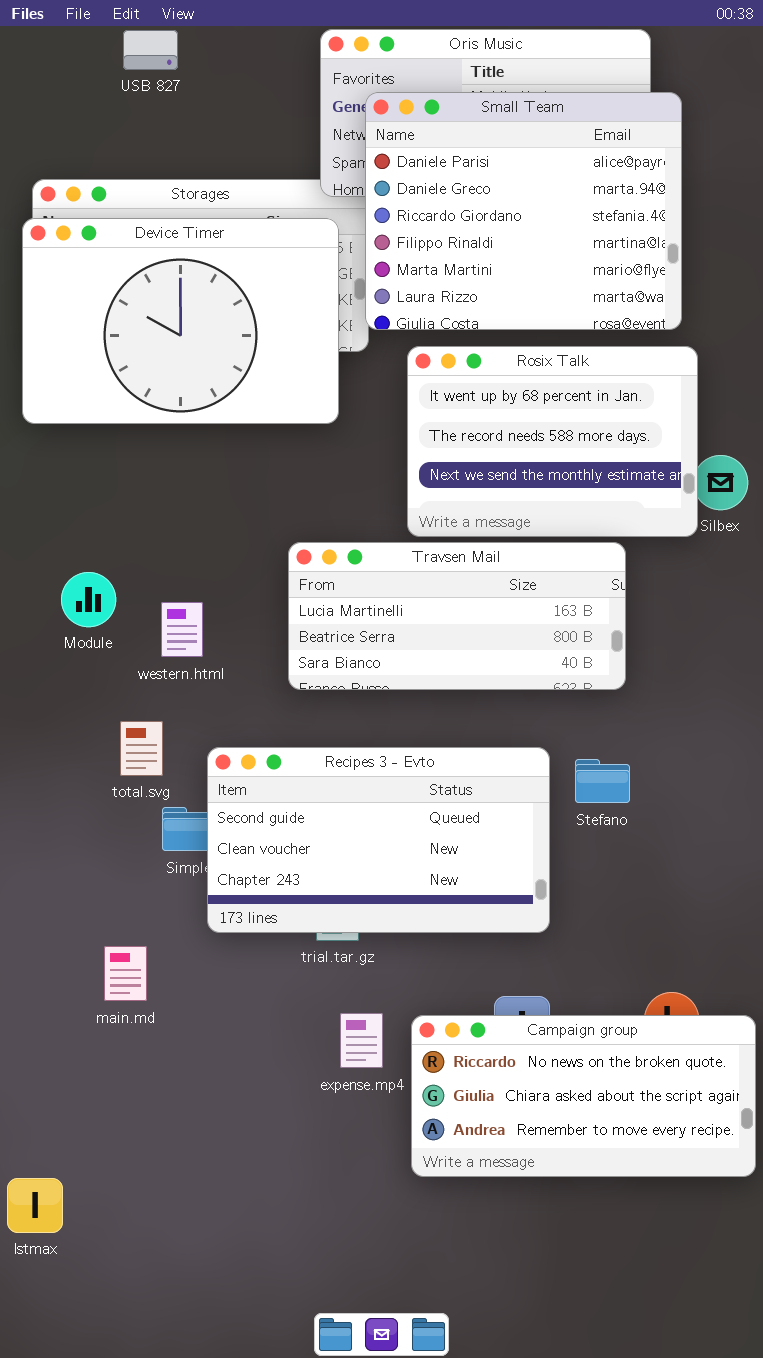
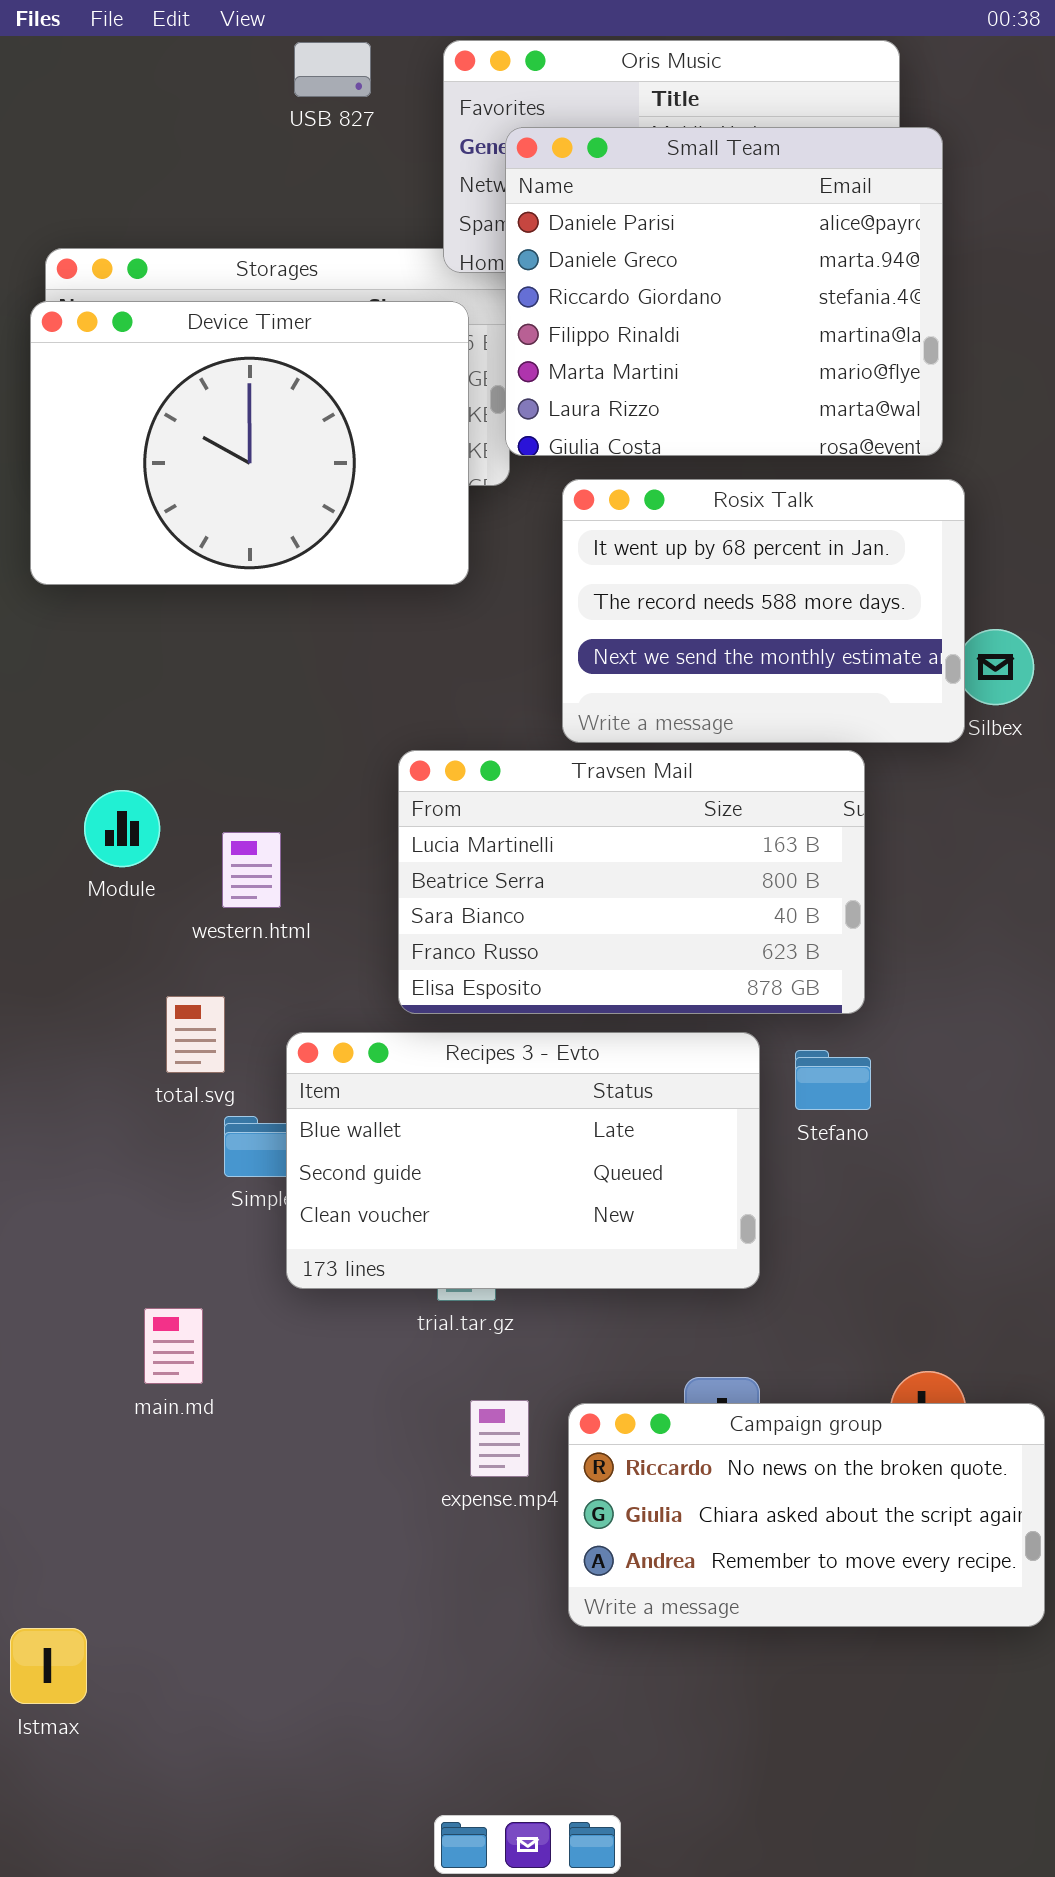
USB 827: [123,30,178,70] -> [294,42,371,97], moved
Travsen Mail: [288,542,626,690] -> [398,750,865,1014], resized
Recipes 3 - Evto: [207,747,550,933] -> [286,1032,760,1289], scrolled up 1 row

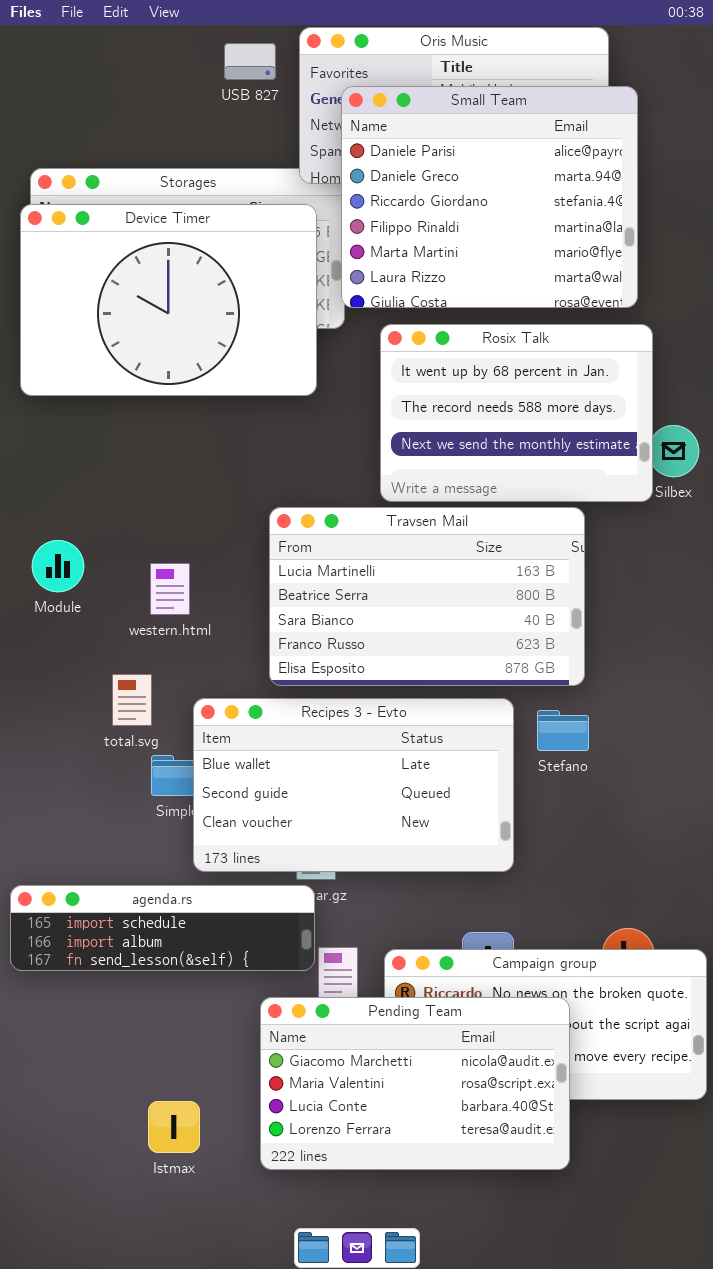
USB 827: [294,42,371,97] -> [224,43,276,80], moved
Module: [84,790,160,867] -> [32,540,84,592], moved
agenda.rs: none -> [10,885,315,971], opened
Pending Team: none -> [260,997,570,1170], opened
Istmax: [10,1628,87,1704] -> [148,1101,200,1153], moved

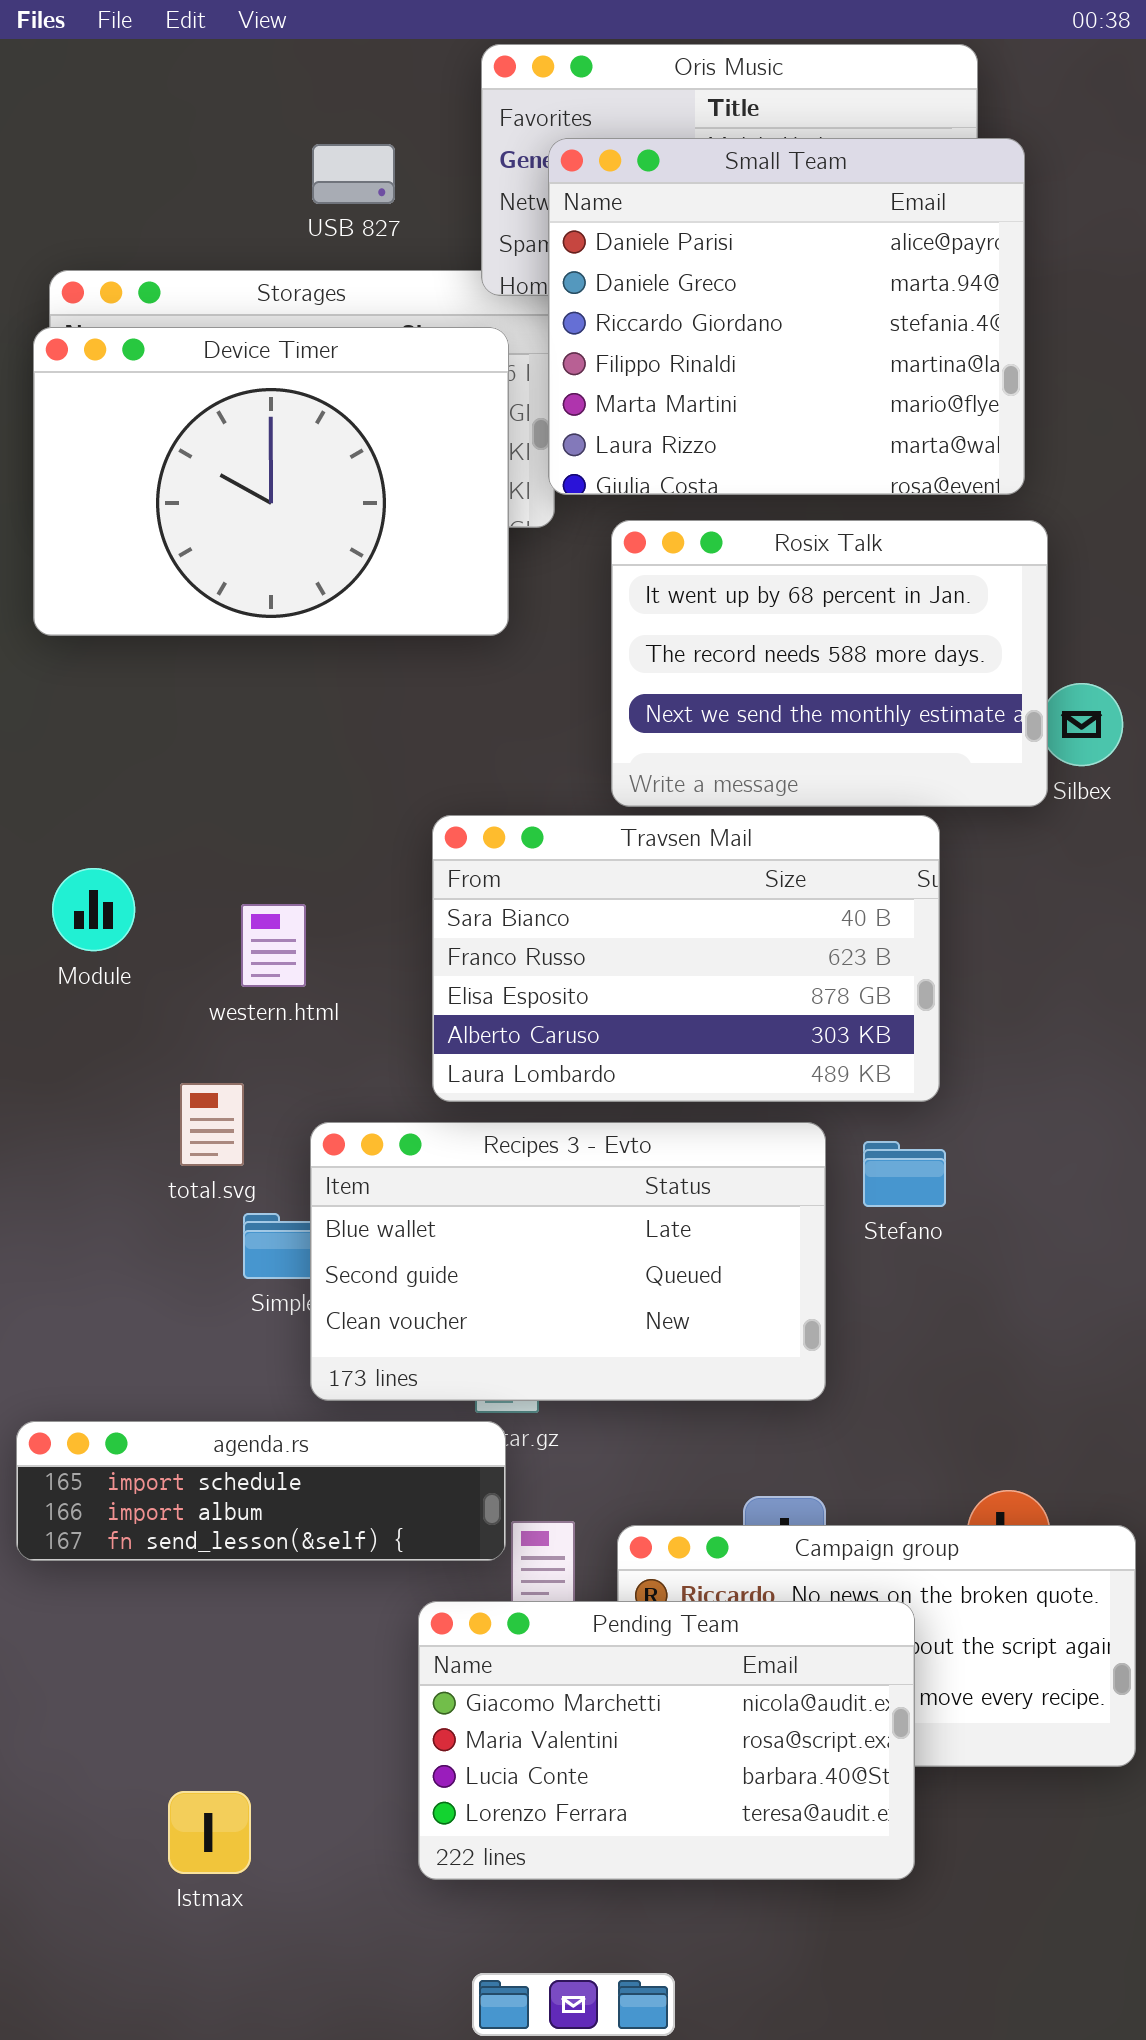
USB 827: [224,43,276,80] -> [312,144,395,204], moved
Travsen Mail: [269,507,585,686] -> [432,815,940,1102], scrolled down 2 rows
Istmax: [148,1101,200,1153] -> [168,1791,251,1874], moved

